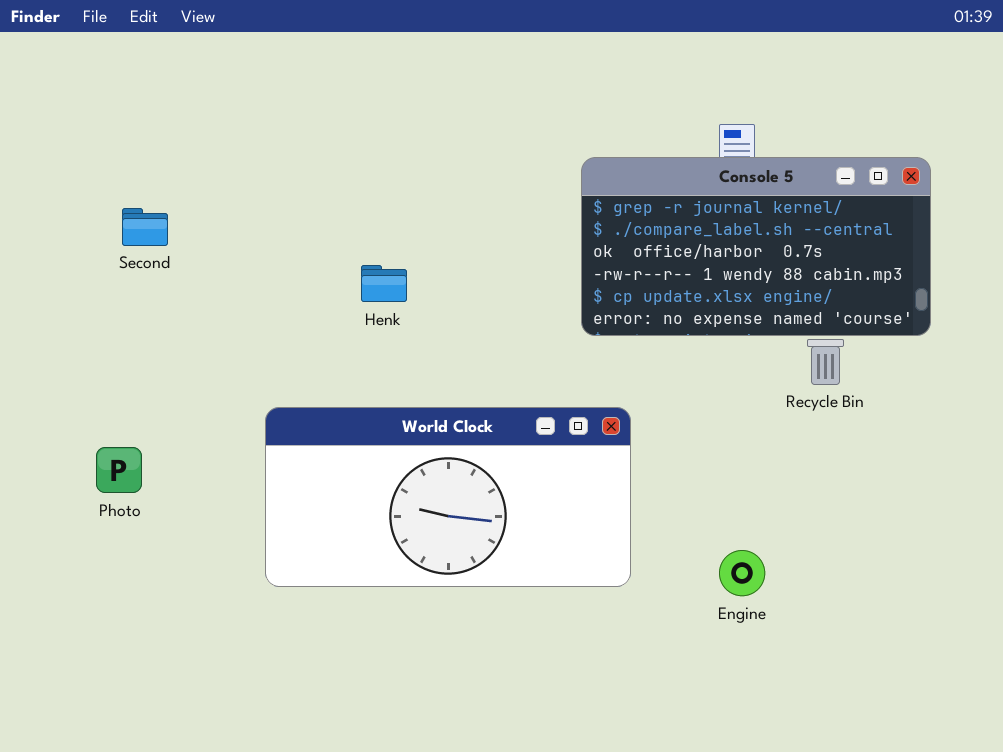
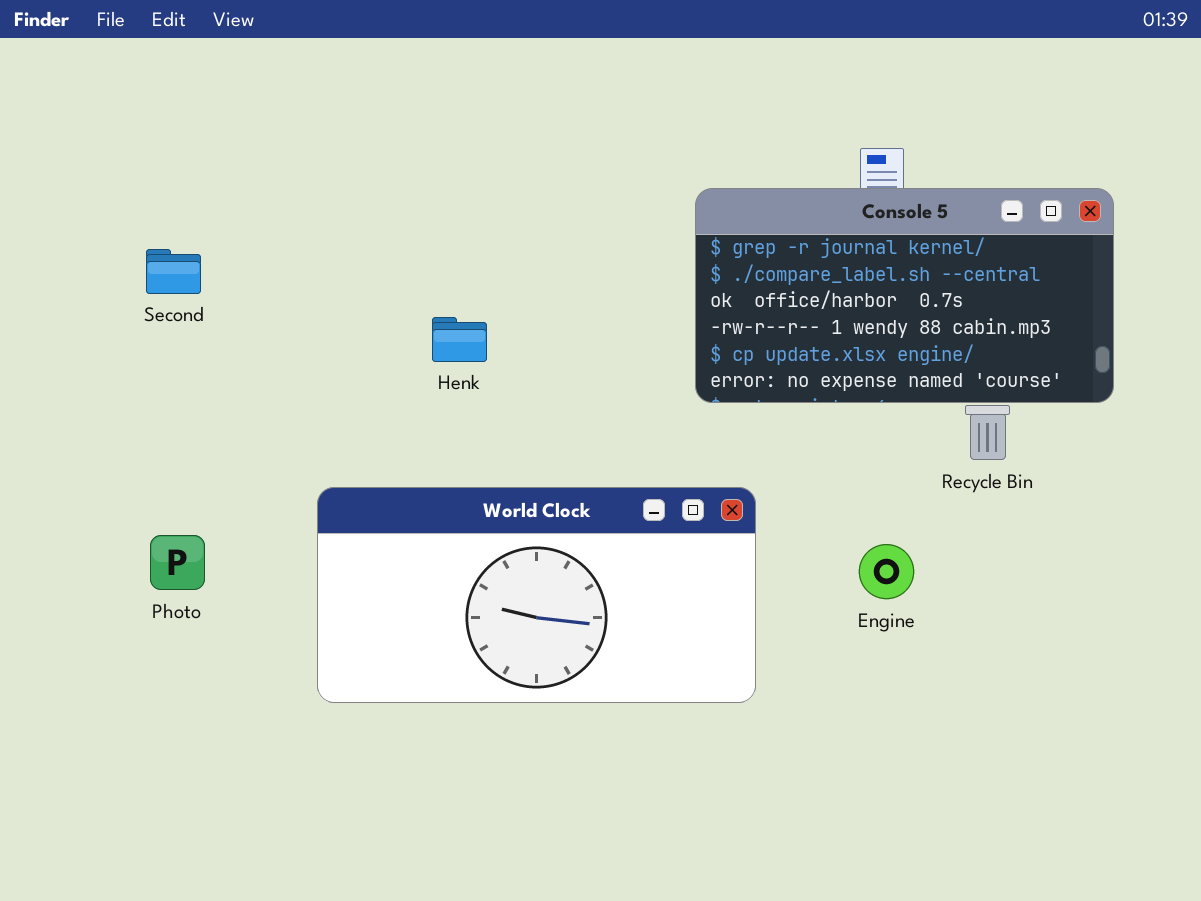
Photo: [96,447,142,493] -> [150,535,205,590], moved
Engine: [719,550,765,596] -> [859,544,914,599], moved

